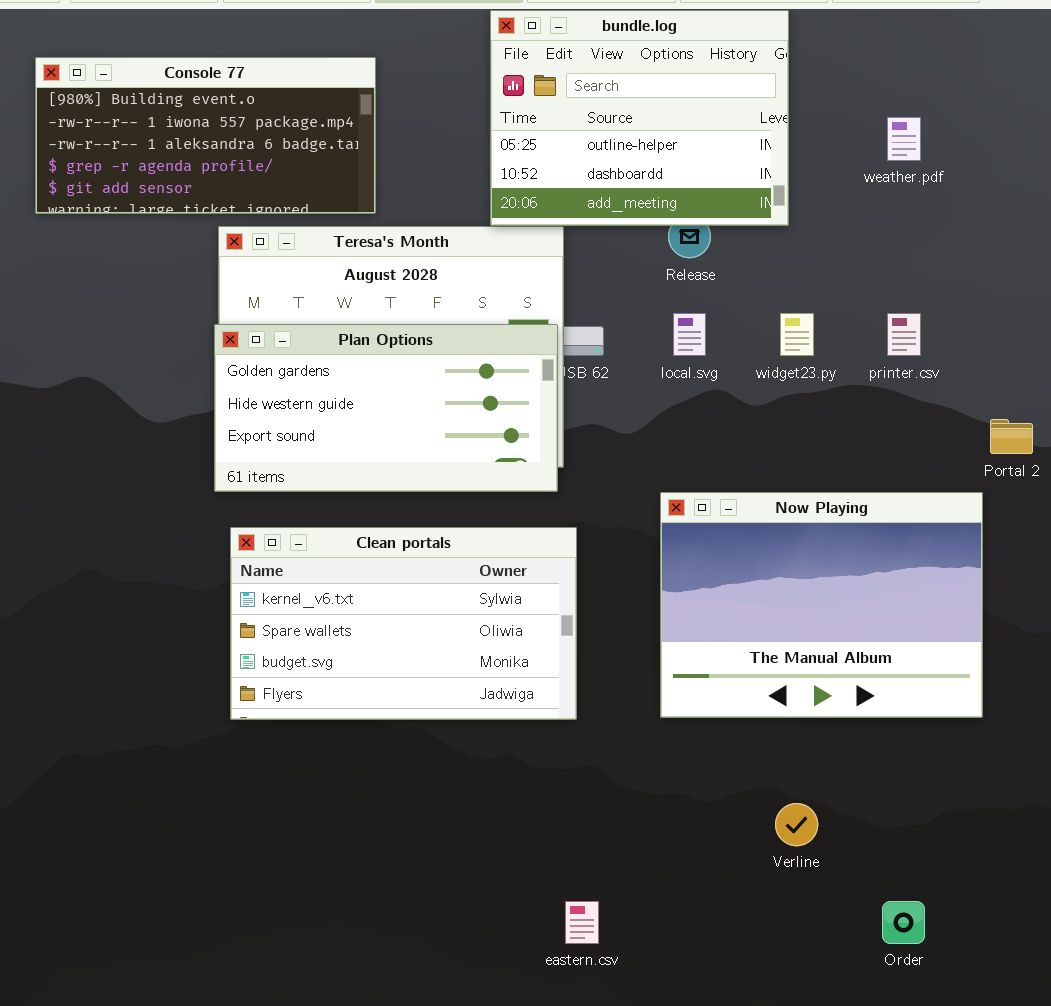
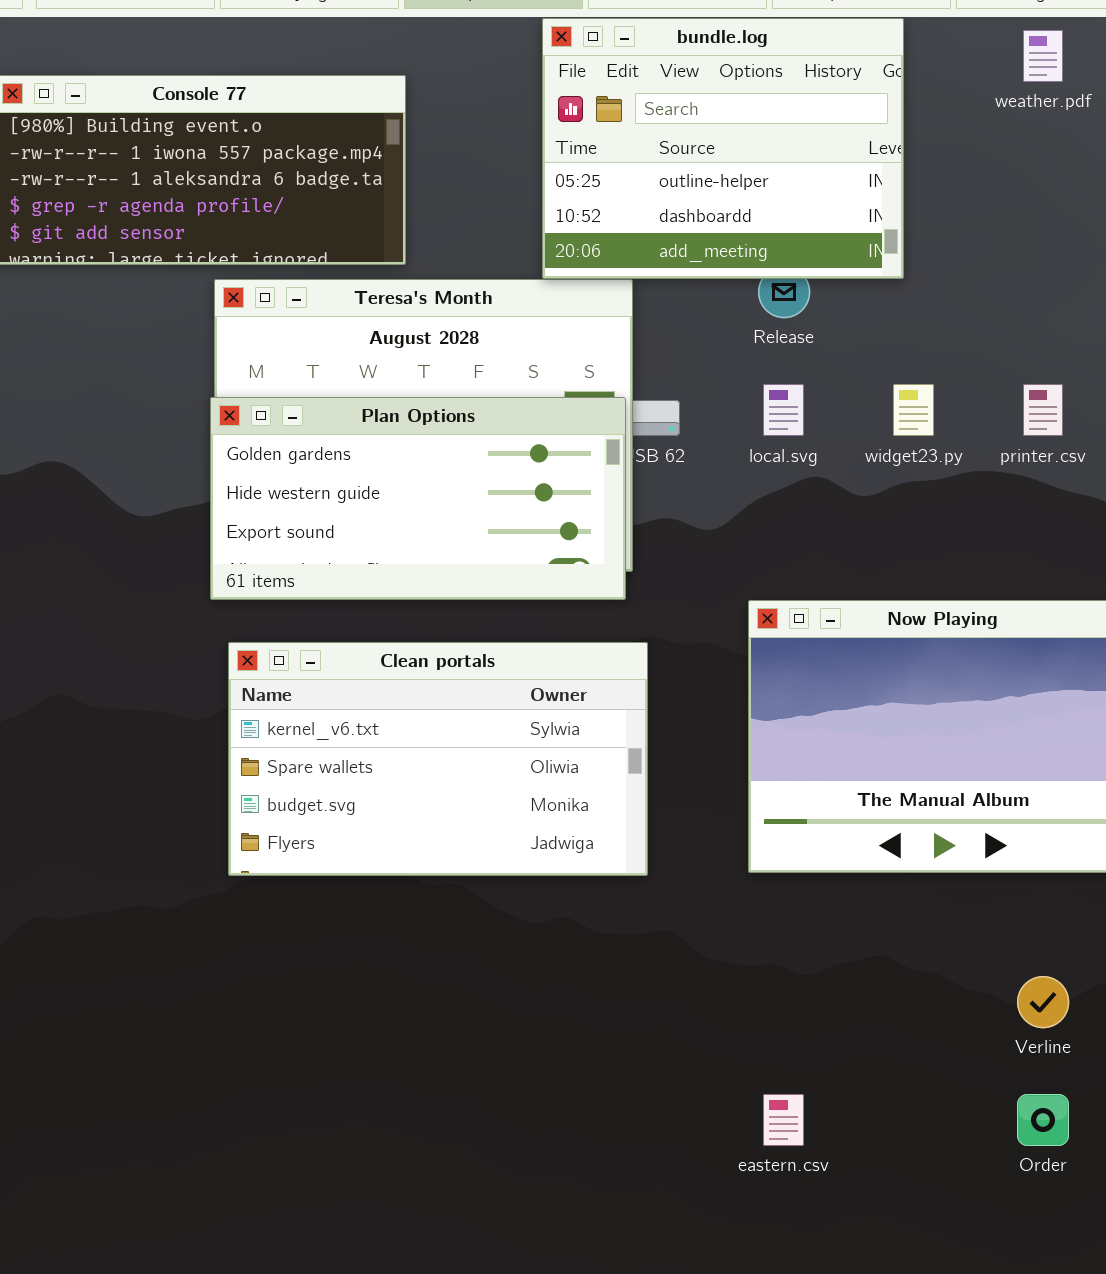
weather.pdf: [887,117,921,161] -> [1023,30,1063,82], moved
Verline: [775,803,818,846] -> [1017,976,1069,1028], moved
eastern.csv: [565,901,599,944] -> [763,1094,804,1146], moved

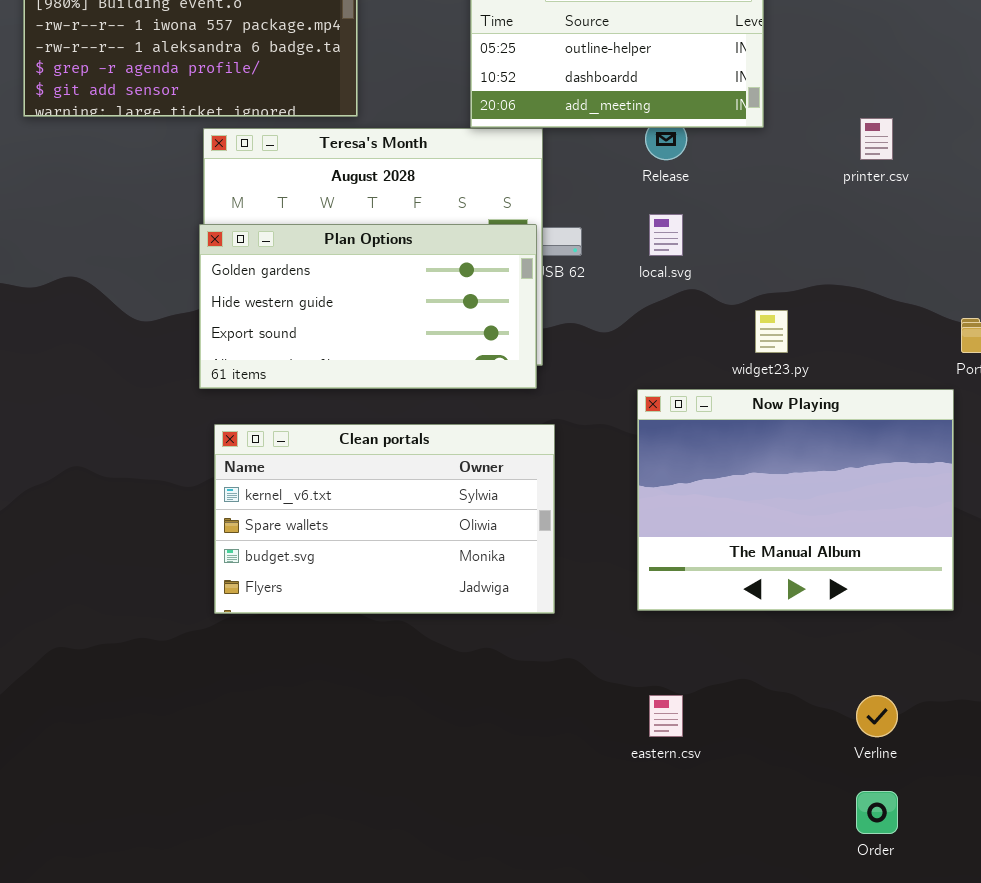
widget23.py: [893,384,934,436] -> [755,310,788,353], moved
printer.csv: [1023,384,1063,436] -> [860,118,893,160], moved
eastern.csv: [763,1094,804,1146] -> [649,695,683,737], moved

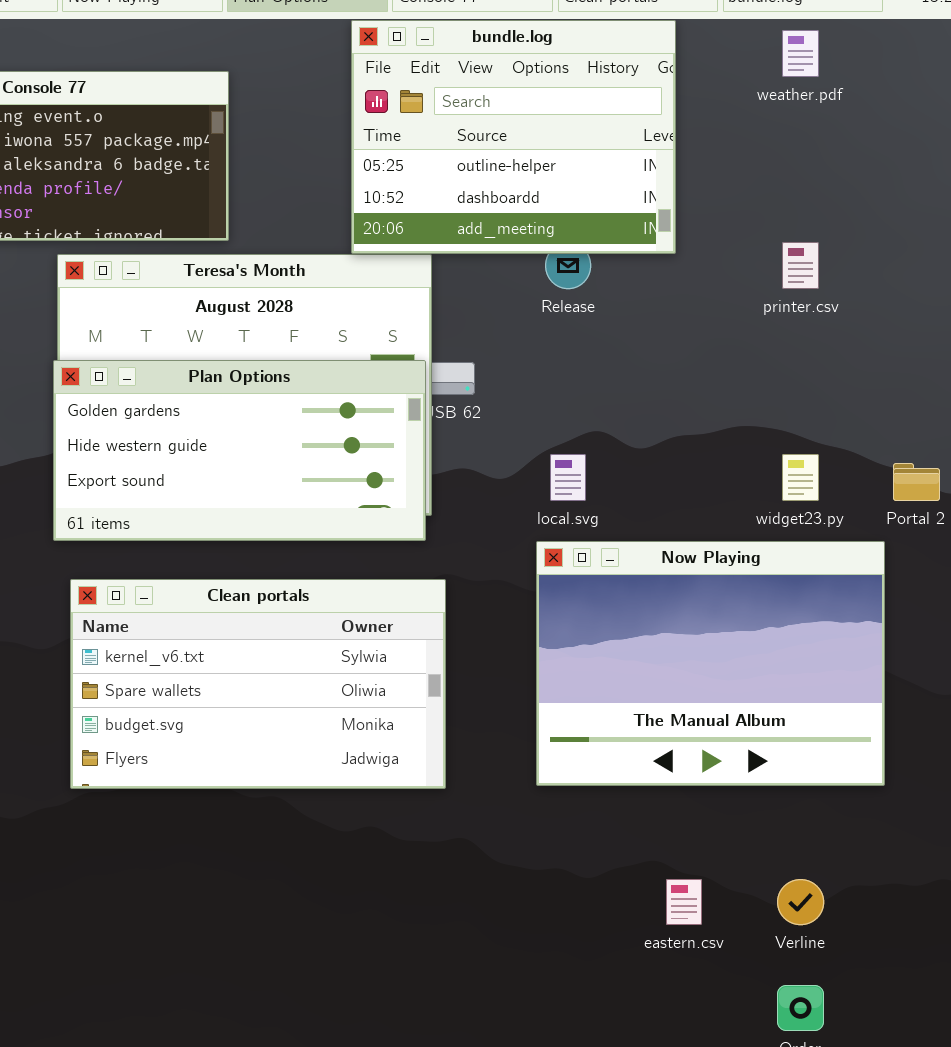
local.svg: [649,214,683,256] -> [550,454,586,501], moved
widget23.py: [755,310,788,353] -> [782,454,819,501], moved
eastern.csv: [649,695,683,737] -> [666,879,702,925], moved

